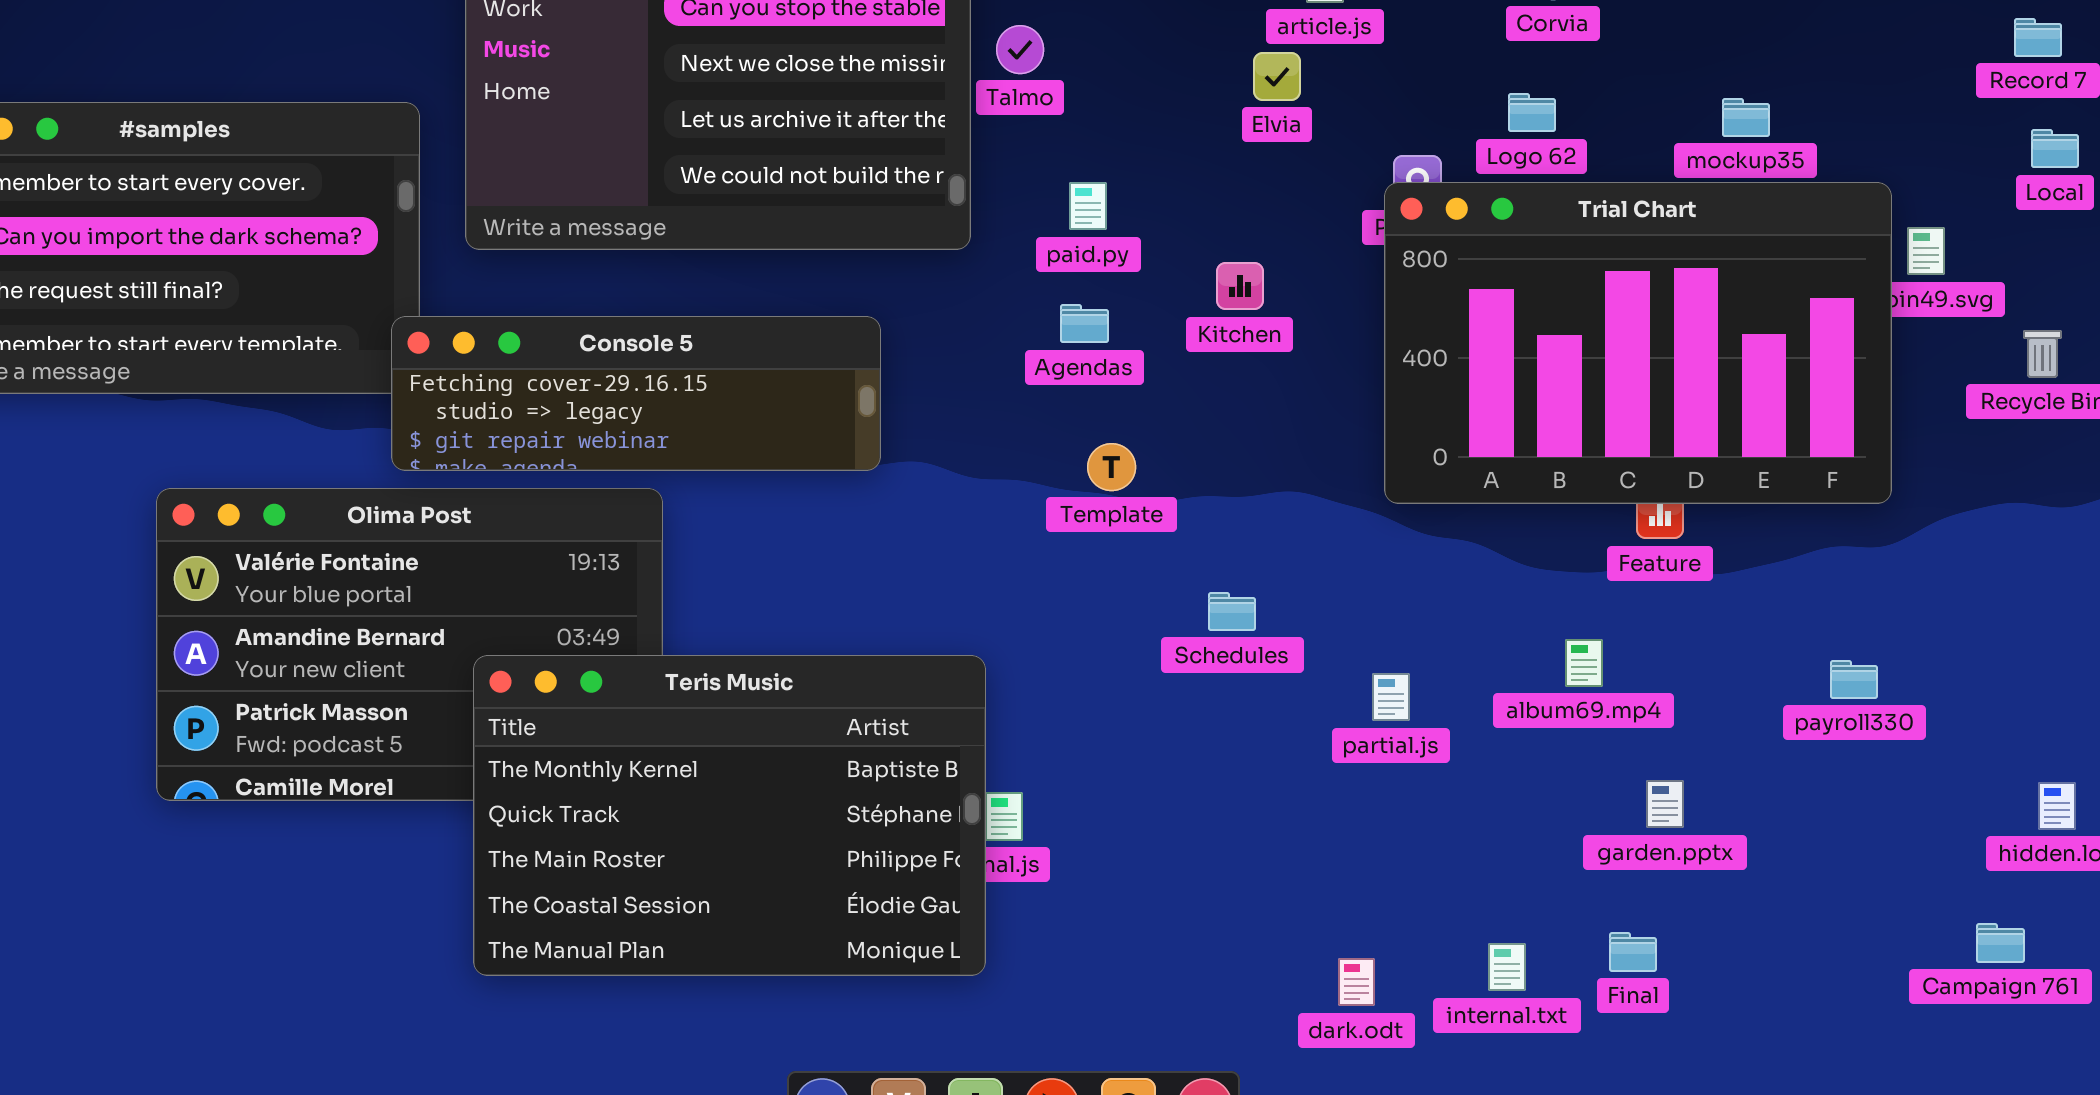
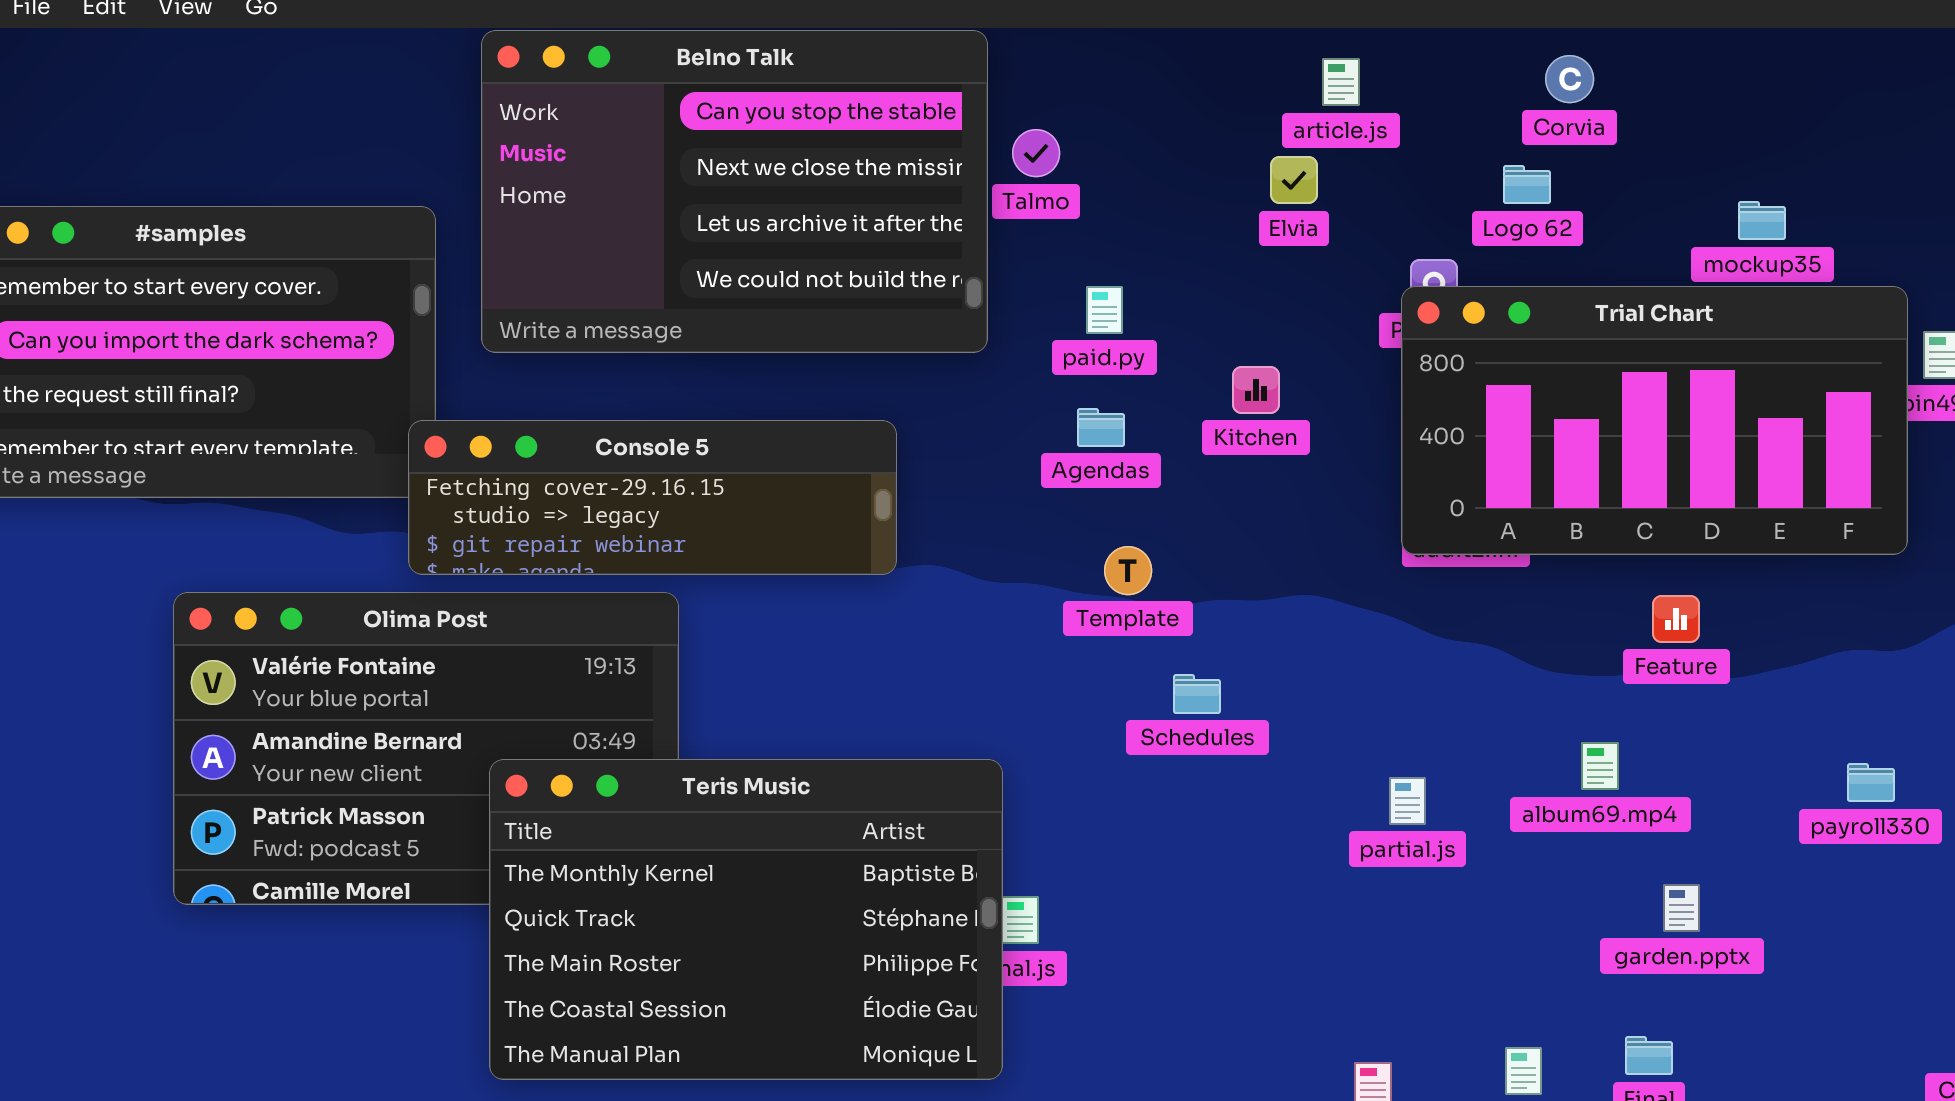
Logo 62: [1508,93,1556,132] -> [1503,165,1551,204], moved
Trial Chart: [1384,182,1892,504] -> [1401,286,1908,555], resized
Schedules: [1208,592,1256,631] -> [1173,674,1221,714], moved

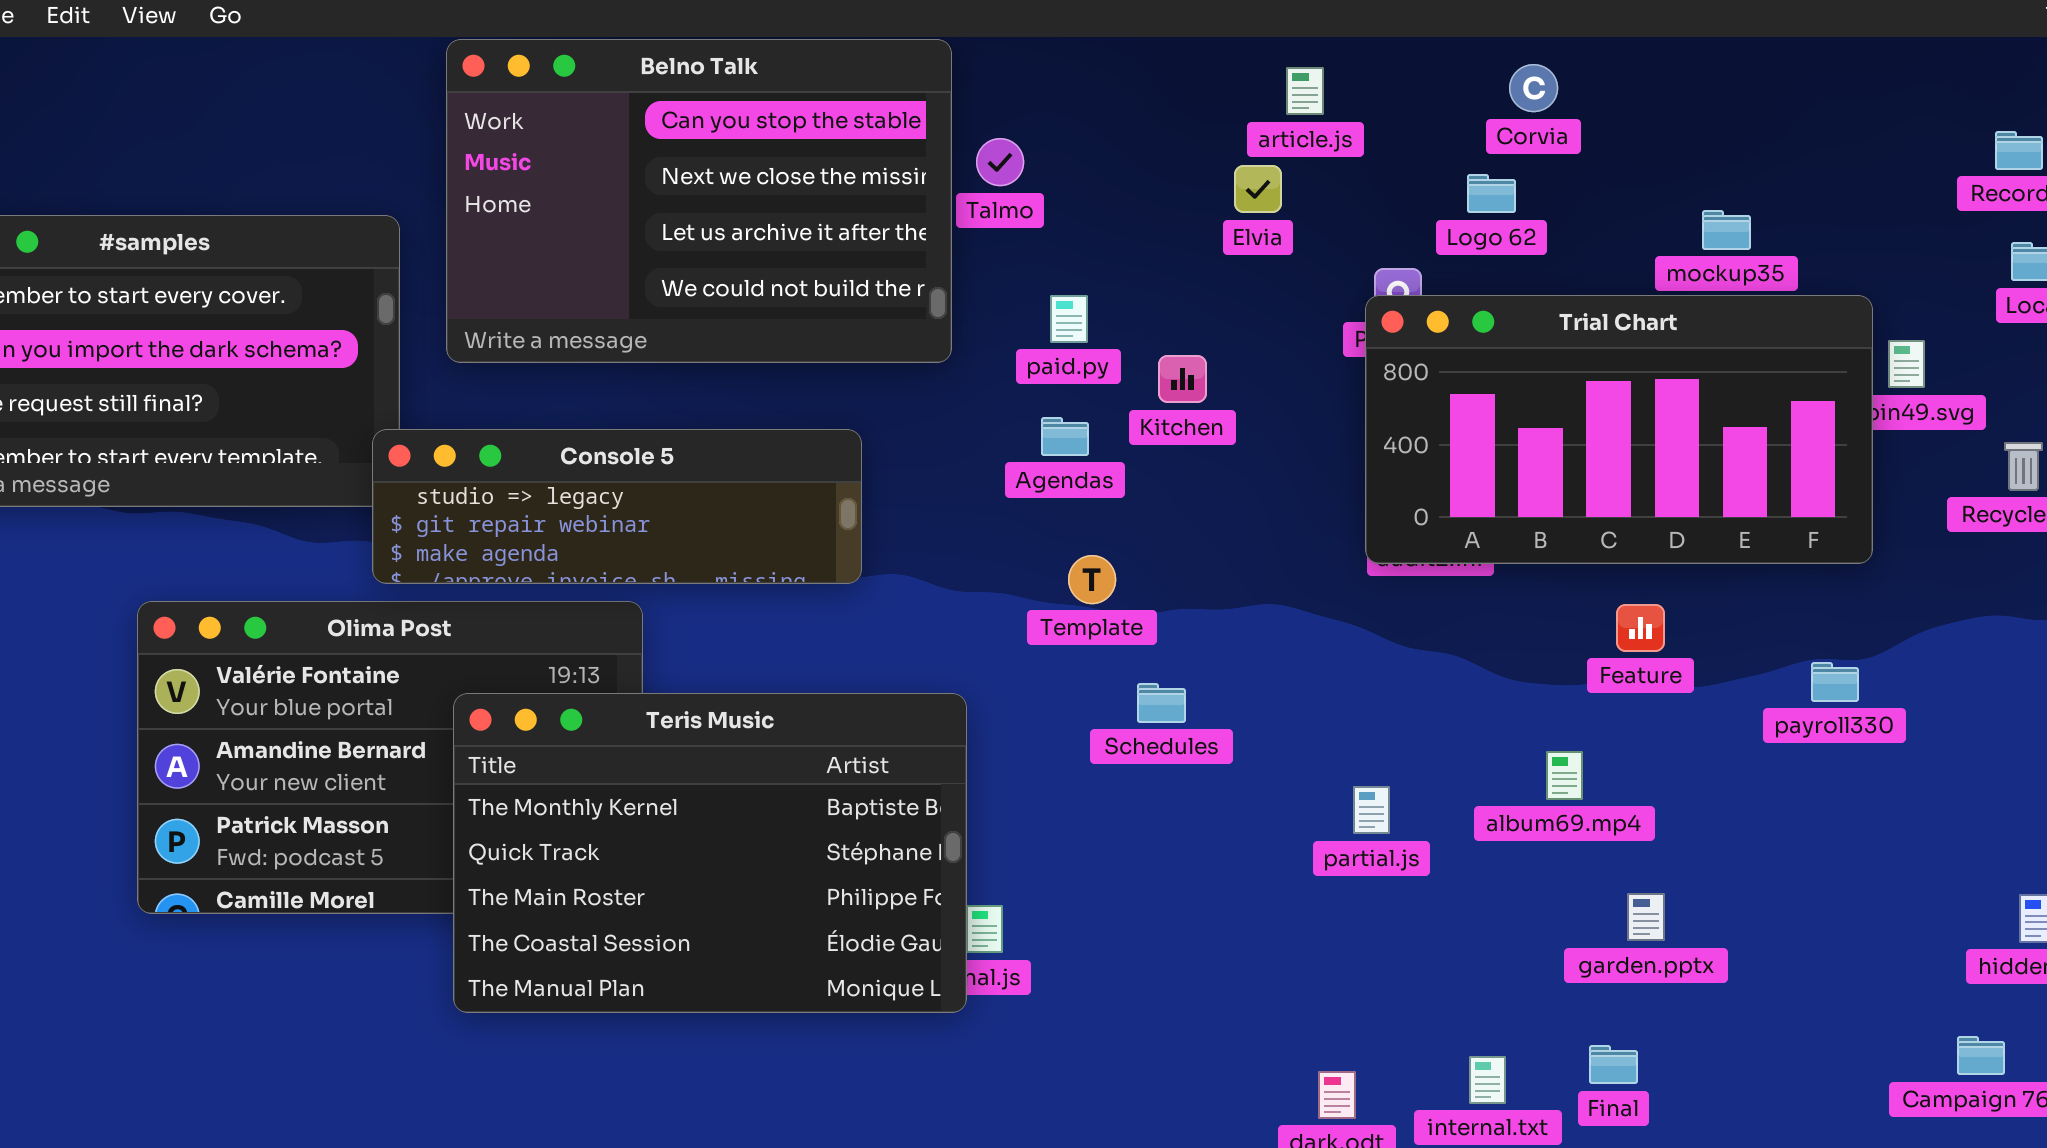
Kitchen: [1232,366,1280,414] -> [1158,355,1207,403], moved
Console 5: [408,420,897,575] -> [372,429,862,584], scrolled down 1 row
Teris Music: [489,759,1003,1080] -> [453,693,967,1013], moved
payroll330: [1847,763,1895,802] -> [1811,662,1859,702], moved

